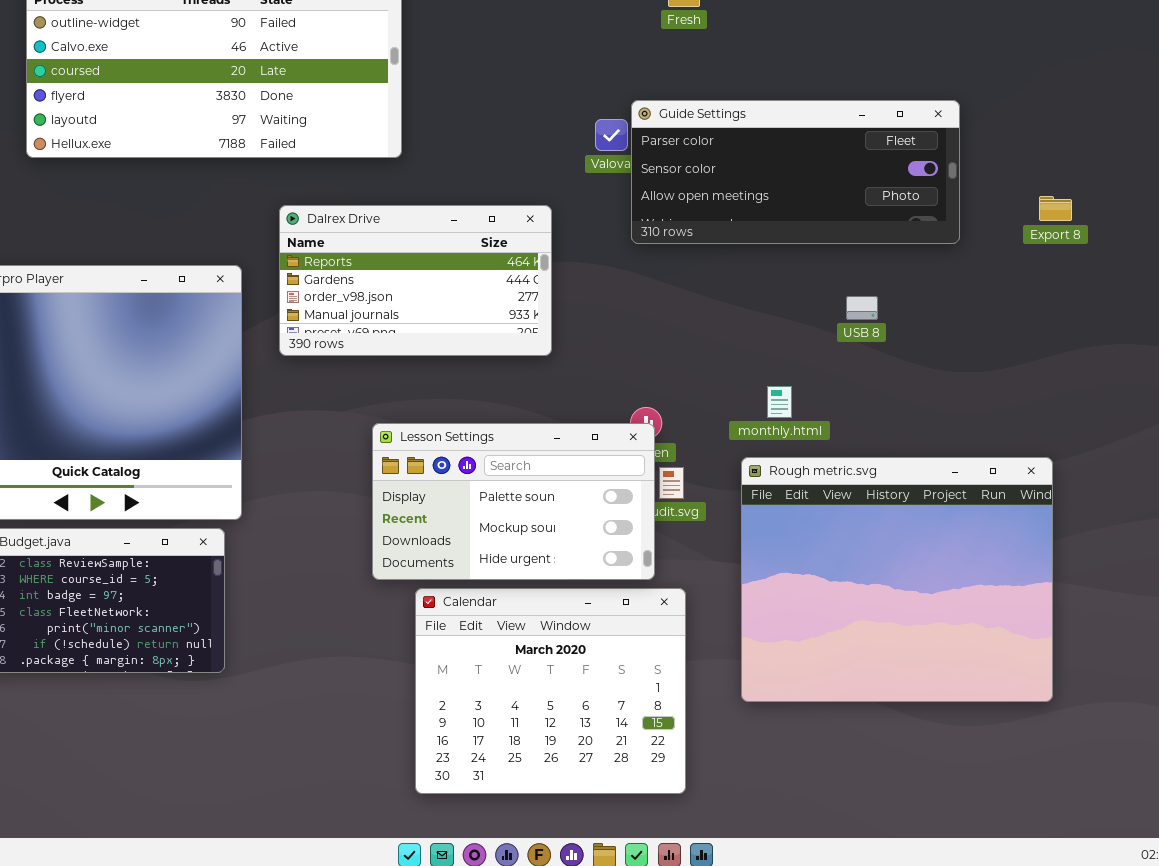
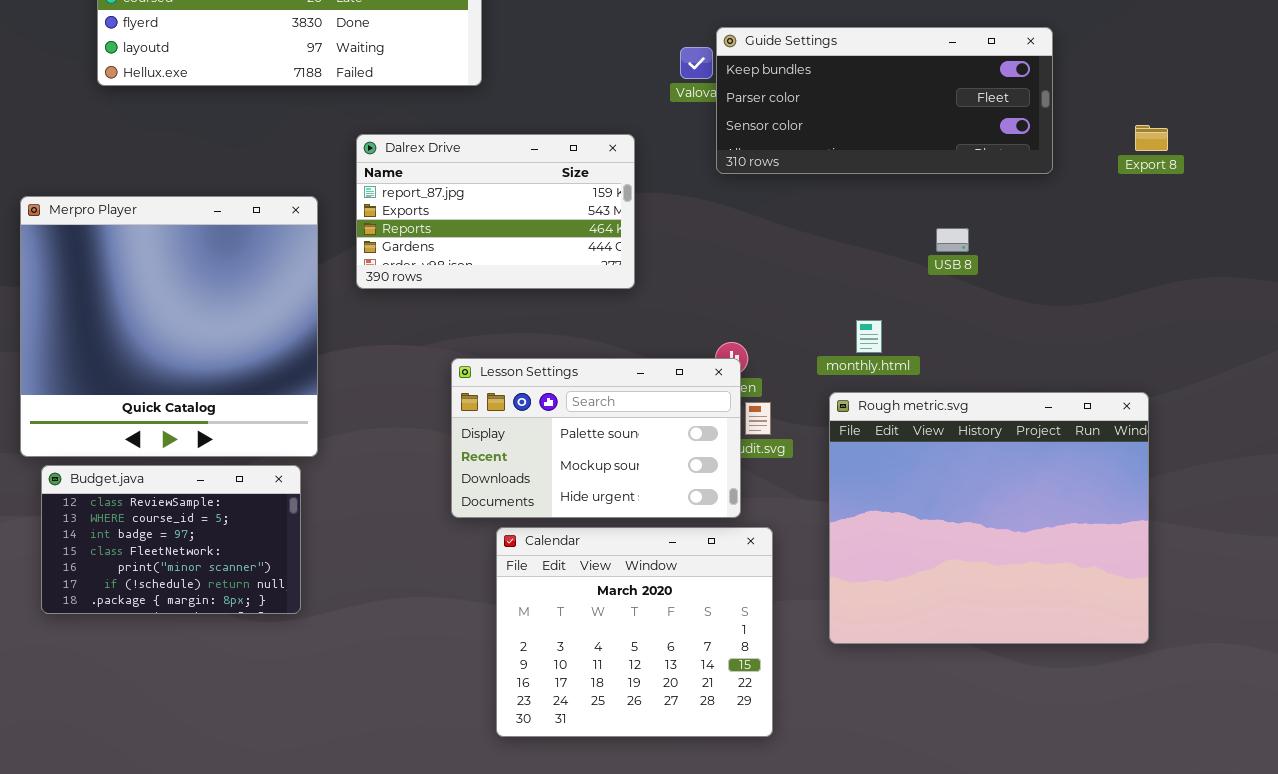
Guide Settings: [631,100,960,244] -> [716,27,1053,174], scrolled up 1 row
Dalrex Drive: [279,205,552,356] -> [356,134,635,289], scrolled up 2 rows

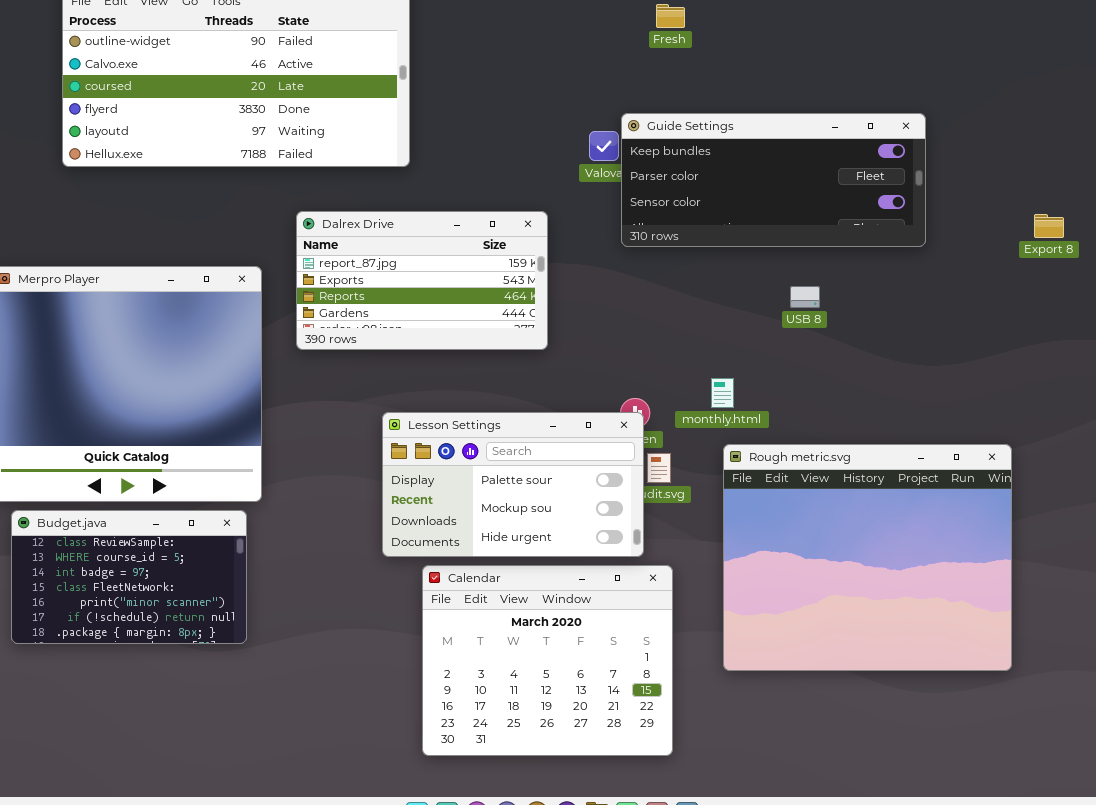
Export 8: [1135,125,1168,151] -> [1034,214,1064,238], moved
USB 8: [936,228,969,252] -> [790,286,820,308], moved
monthly.html: [856,320,882,353] -> [711,378,734,408], moved

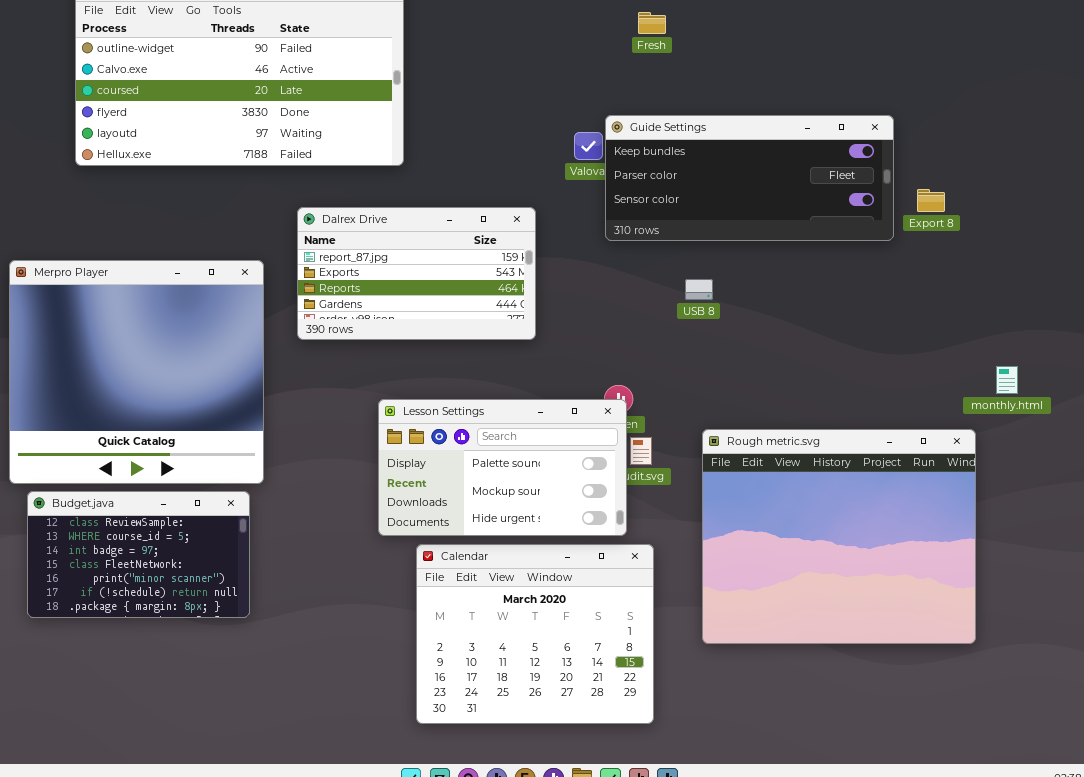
Export 8: [1034,214,1064,238] -> [917,189,945,212], moved
USB 8: [790,286,820,308] -> [685,279,713,300], moved
monthly.html: [711,378,734,408] -> [996,366,1018,394], moved

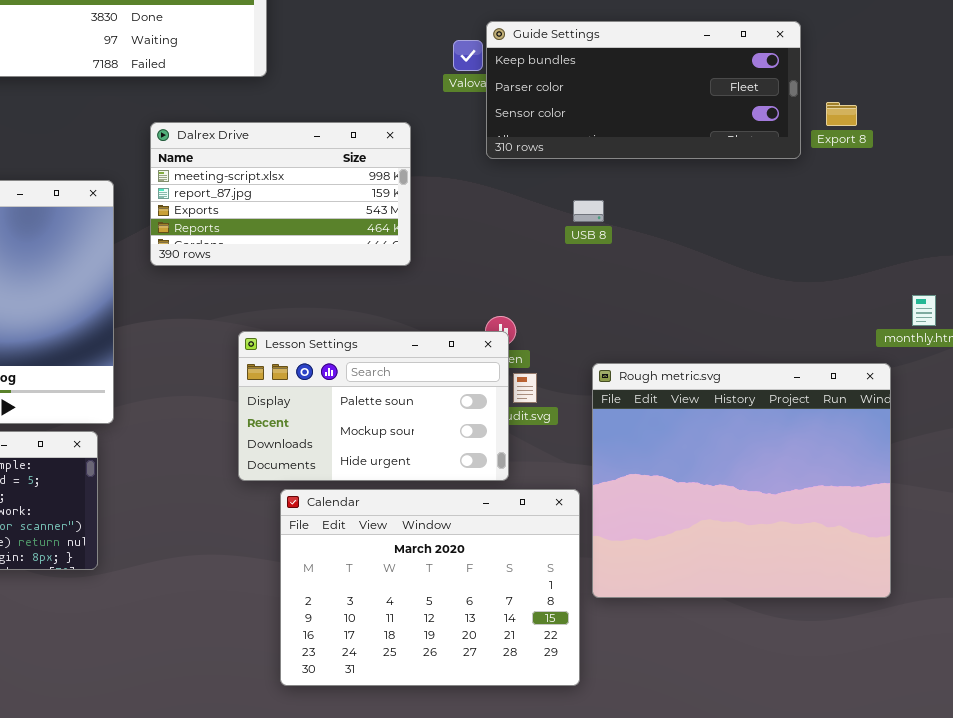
Dalrex Drive: [297,207,536,340] -> [150,122,411,266], scrolled up 1 row
Calendar: [416,544,654,724] -> [280,489,580,686], resized

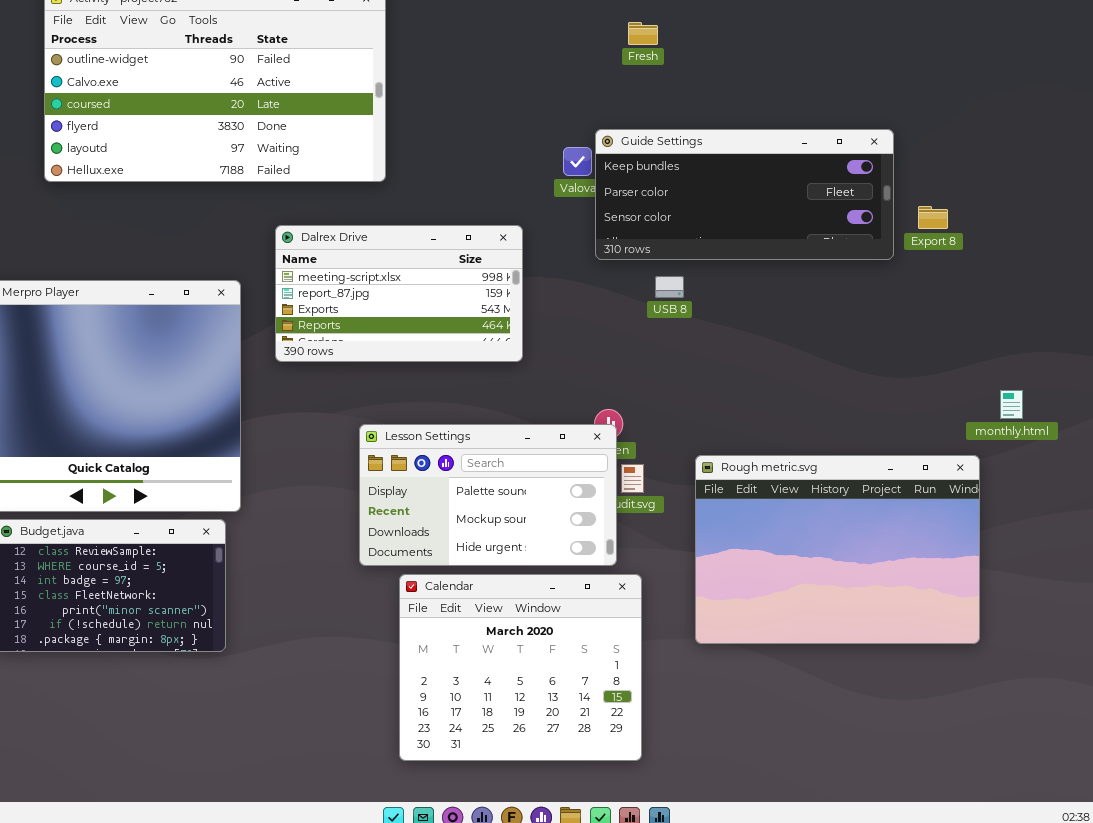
USB 8: [573,200,604,222] -> [655,276,684,298], moved
Rough metric.svg: [592,363,891,598] -> [695,455,980,644], resized
Calendar: [280,489,580,686] -> [399,574,642,761], resized

